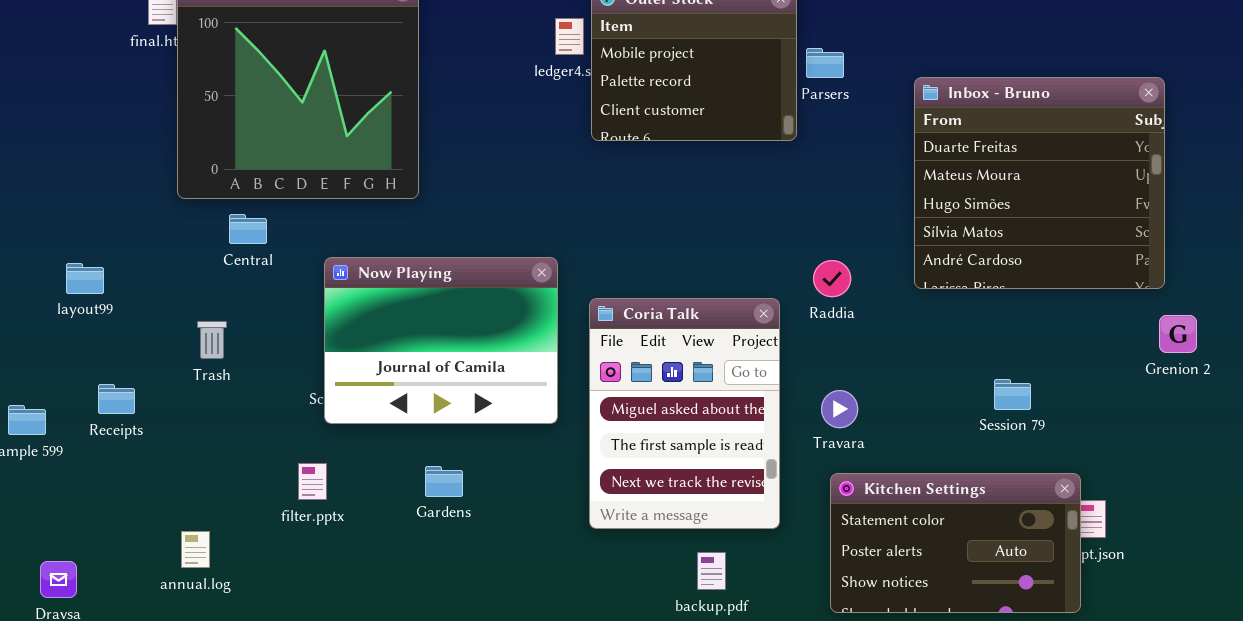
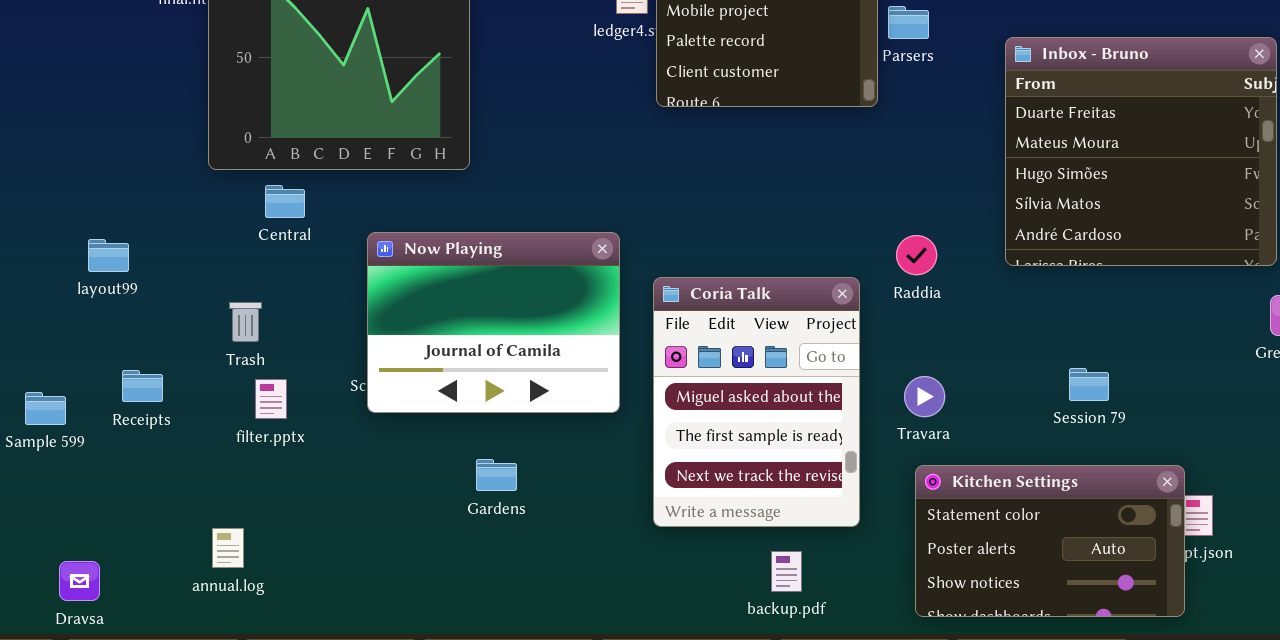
Session 79: [994,379,1031,410] -> [1069,368,1109,401], moved
filter.pptx: [298,463,327,500] -> [255,379,287,419], moved

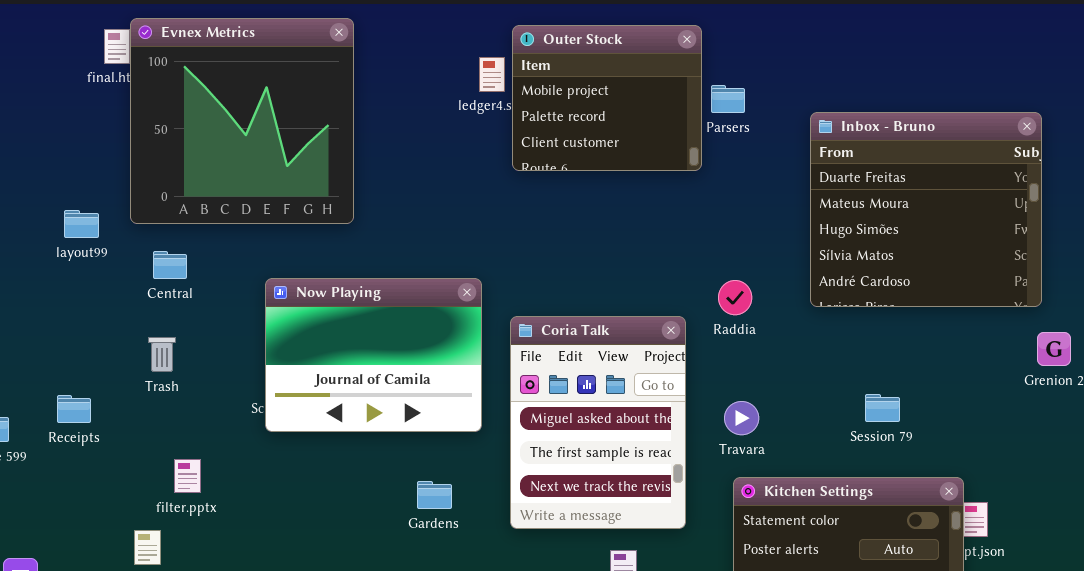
Central: [265,185,305,218] -> [153,251,187,279], moved
layout99: [88,239,129,272] -> [64,210,99,238], moved
filter.pptx: [255,379,287,419] -> [174,459,201,493], moved
Gardens: [476,459,517,491] -> [417,481,452,509], moved

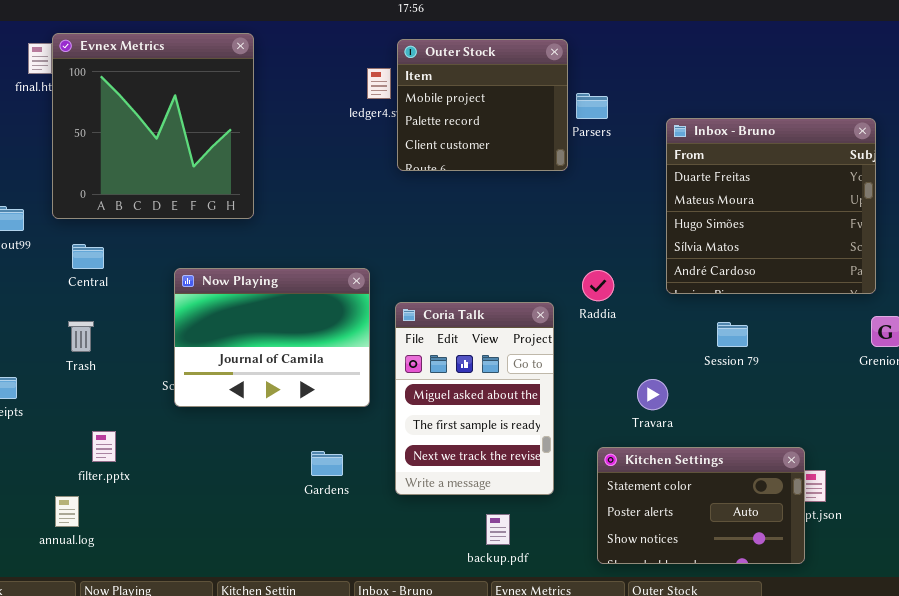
Session 79: [865,394,900,422] -> [717,322,748,347], moved
Travara: [724,401,759,435] -> [637,379,668,410], moved

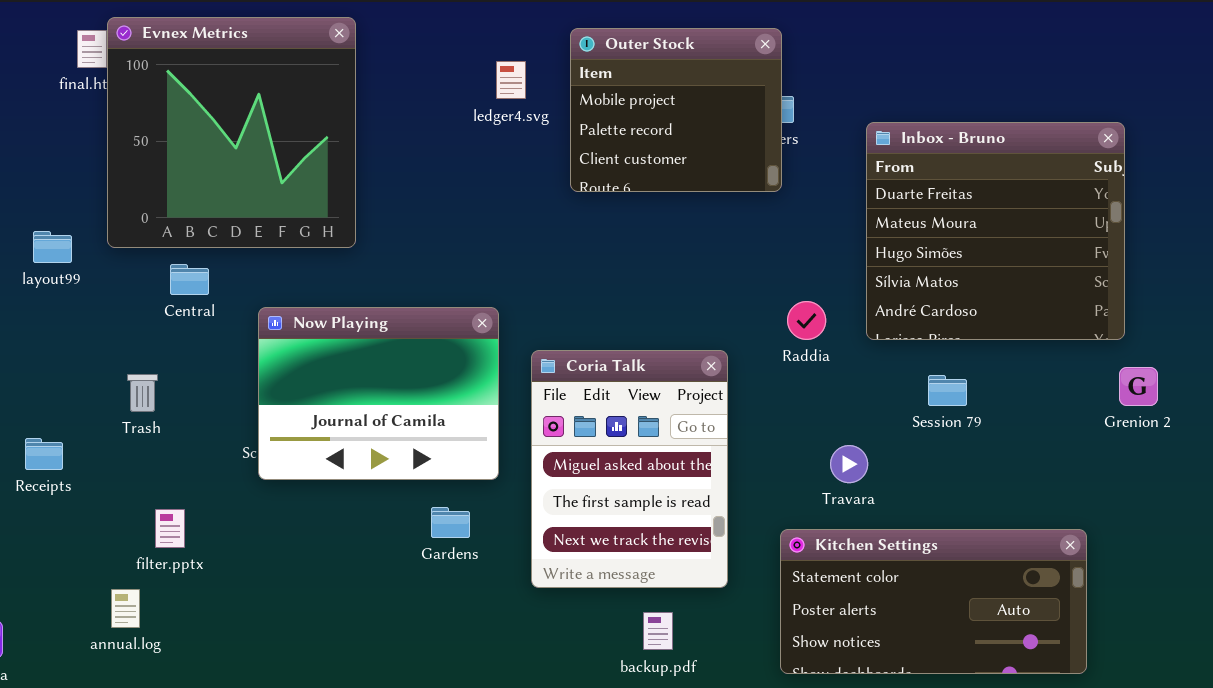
Outer Stock: [397,39,568,171] -> [570,28,782,192], moved
Central: [72,244,104,269] -> [170,264,209,295], moved
Raddia: [582,270,614,301] -> [787,301,826,340], moved
Kitchen Settings: [597,447,805,564] -> [780,529,1087,674], resized
Gardens: [311,451,343,476] -> [431,507,470,538], moved

